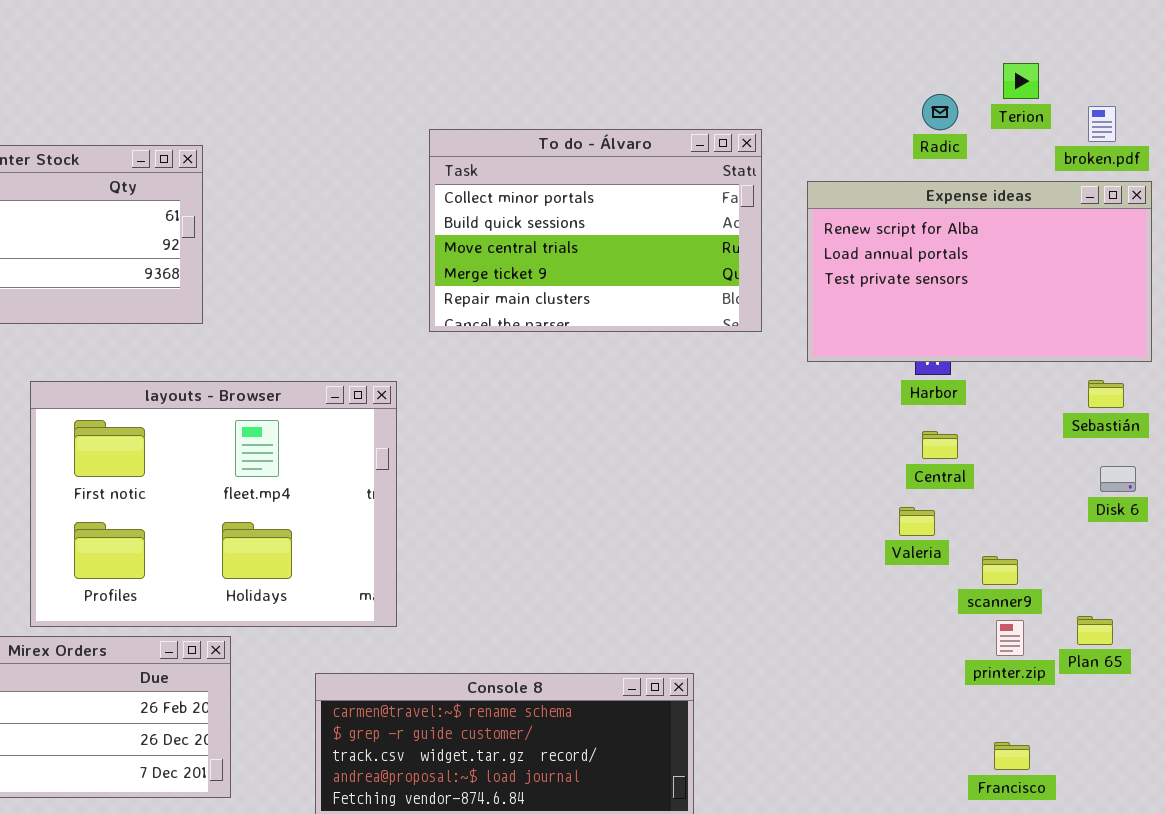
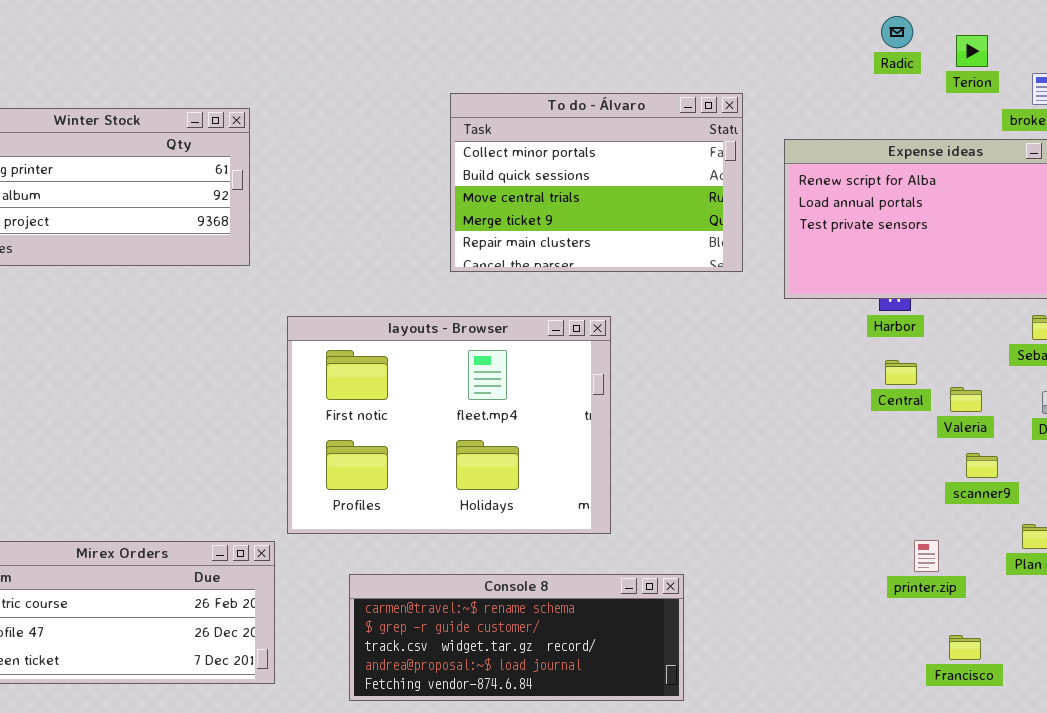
Radic: [922,94,958,130] -> [881,16,913,48], moved
layouts - Browser: [30,381,397,627] -> [287,316,611,534], moved
Valeria: [899,507,935,536] -> [950,387,982,412], moved
scanner9: [982,556,1018,585] -> [966,453,998,478], moved
printer.zip: [996,620,1024,656] -> [914,540,939,572], moved

